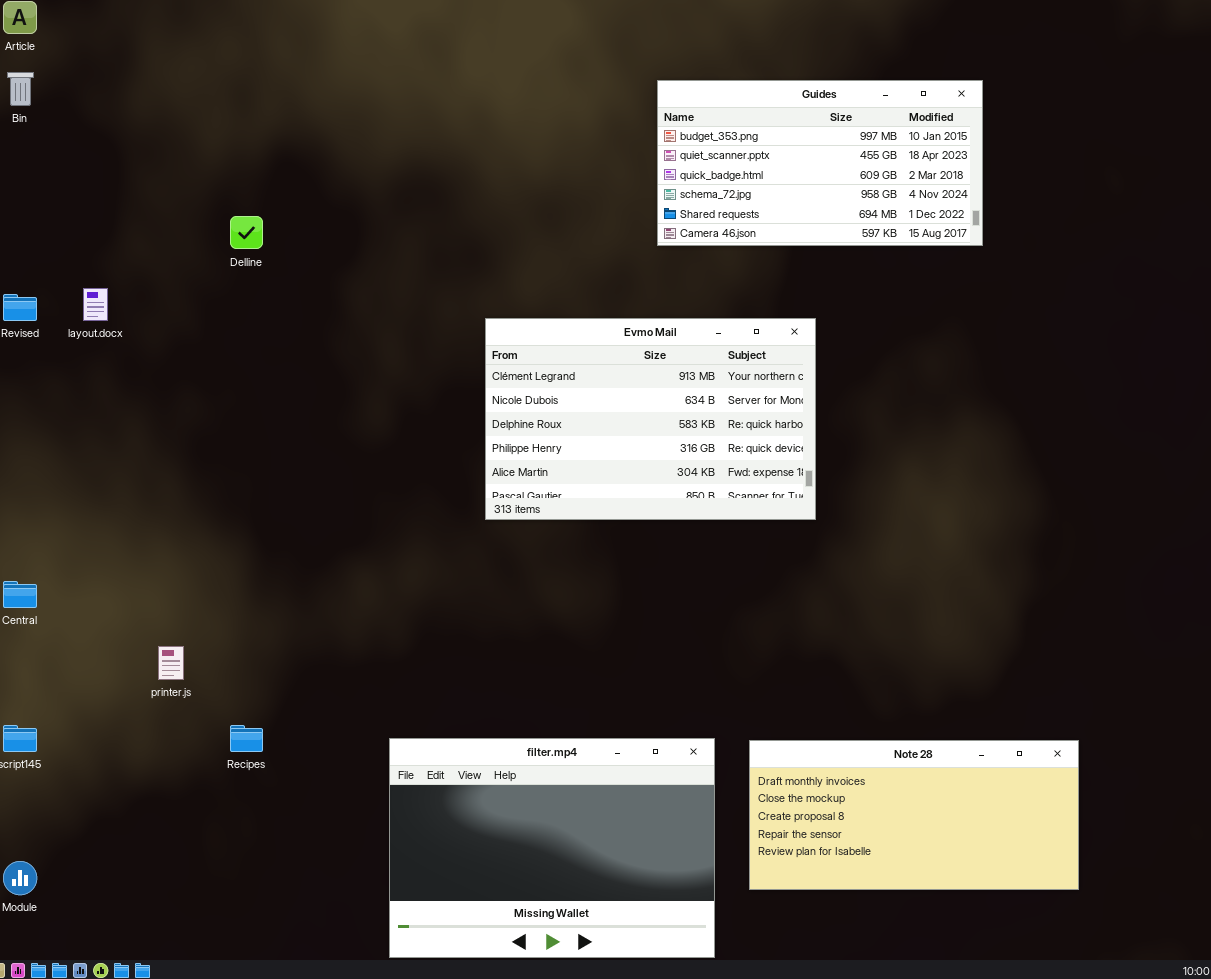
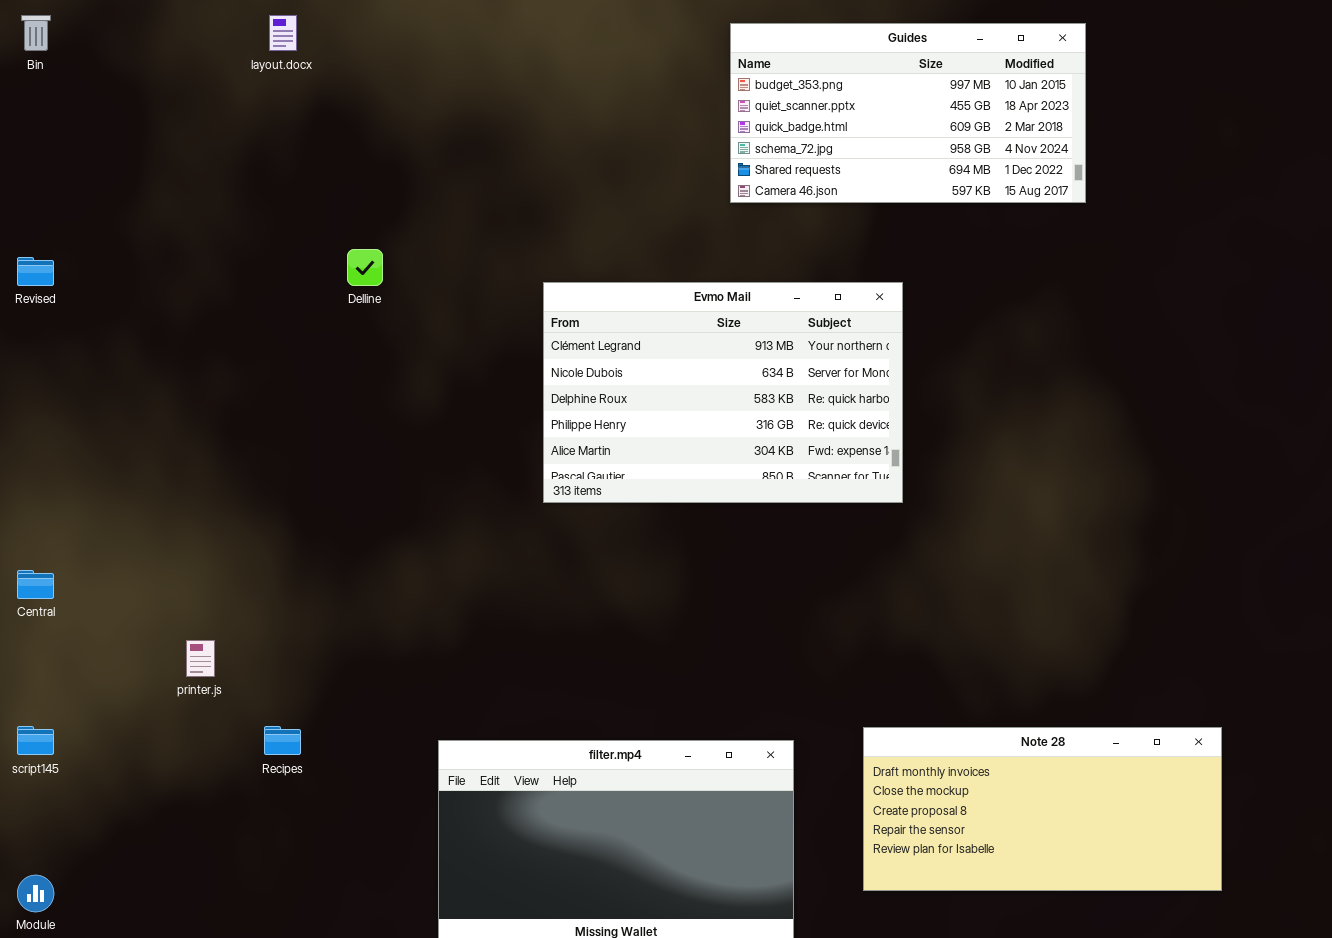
Delline: [230,216,263,249] -> [347,249,383,286], moved
layout.docx: [83,288,108,321] -> [269,15,297,51], moved
Note 28: [749,740,1079,890] -> [863,727,1222,891], moved

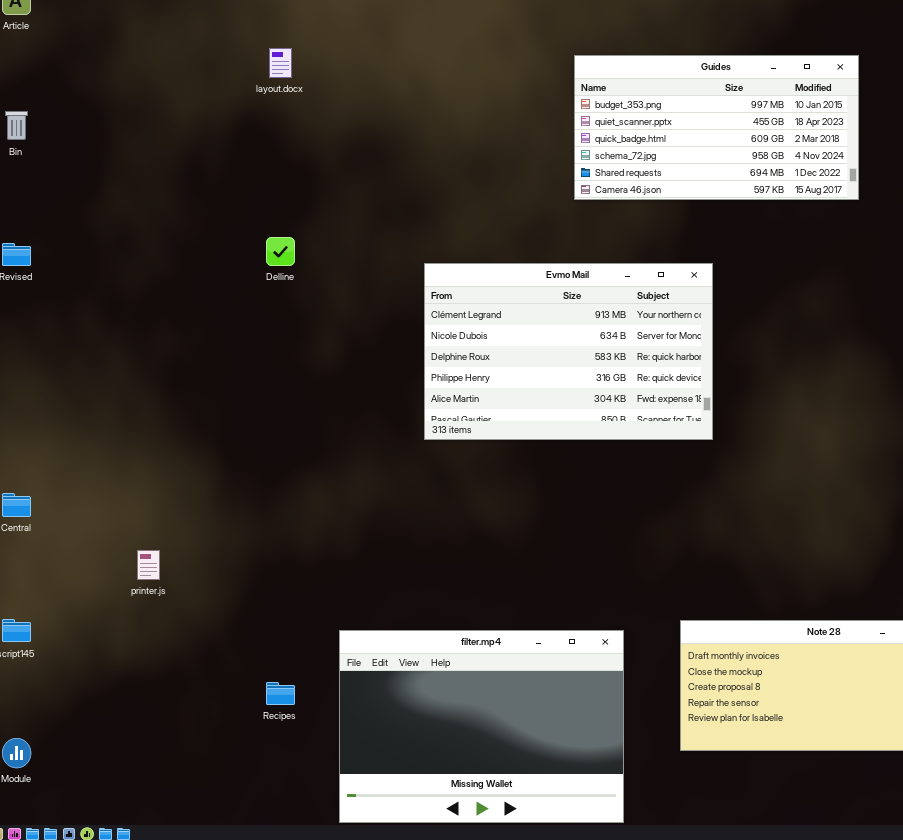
Bin: [21,15,51,51] -> [5,111,28,140], moved
layout.docx: [269,15,297,51] -> [269,48,292,78], moved
Recipes: [264,726,301,755] -> [266,682,295,705], moved

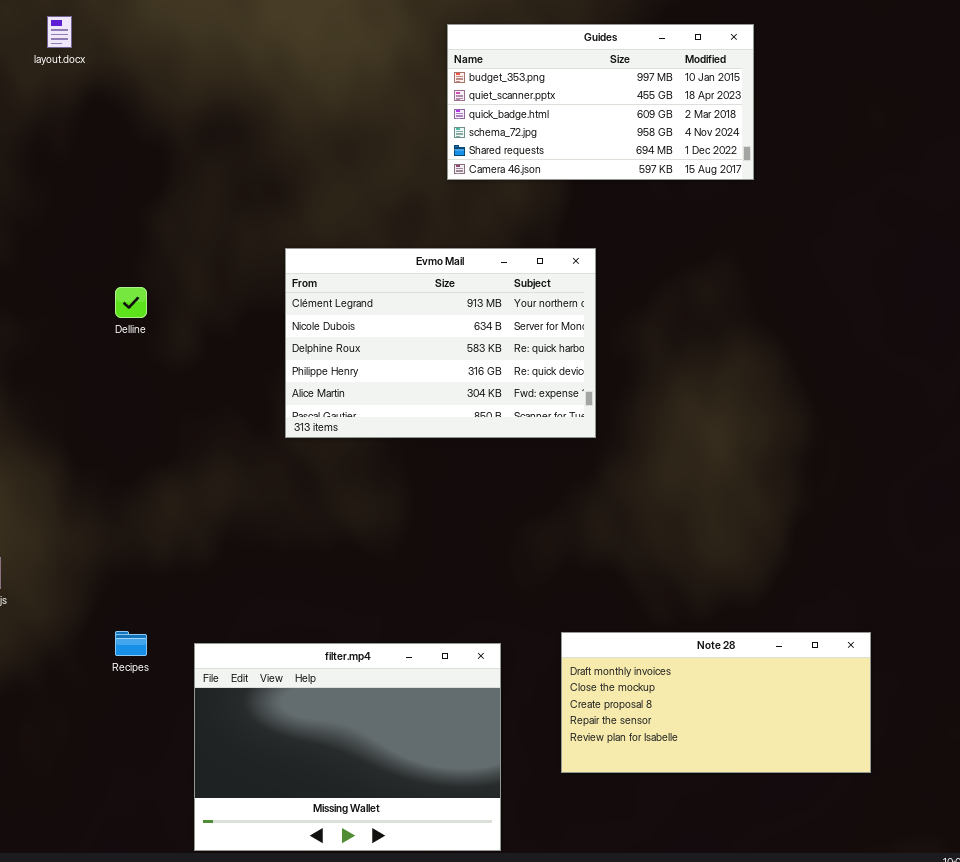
layout.docx: [269,48,292,78] -> [47,16,72,48], moved
Delline: [266,237,295,266] -> [115,287,147,318], moved
Recipes: [266,682,295,705] -> [115,631,147,656], moved

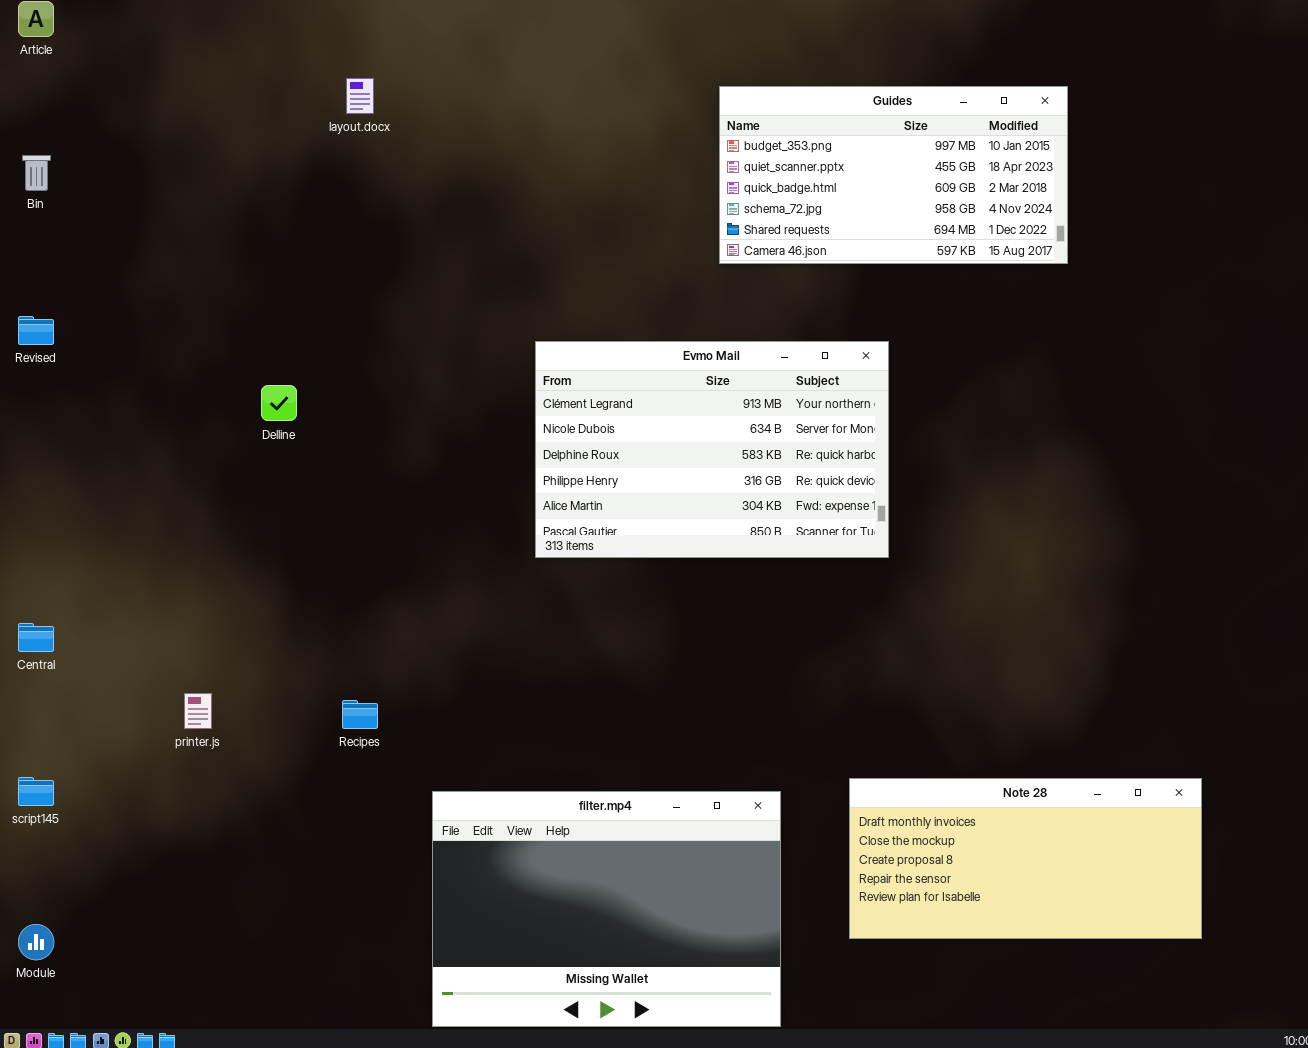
layout.docx: [47,16,72,48] -> [346,78,374,114], moved
Delline: [115,287,147,318] -> [261,385,297,421], moved
Recipes: [115,631,147,656] -> [342,700,378,729], moved

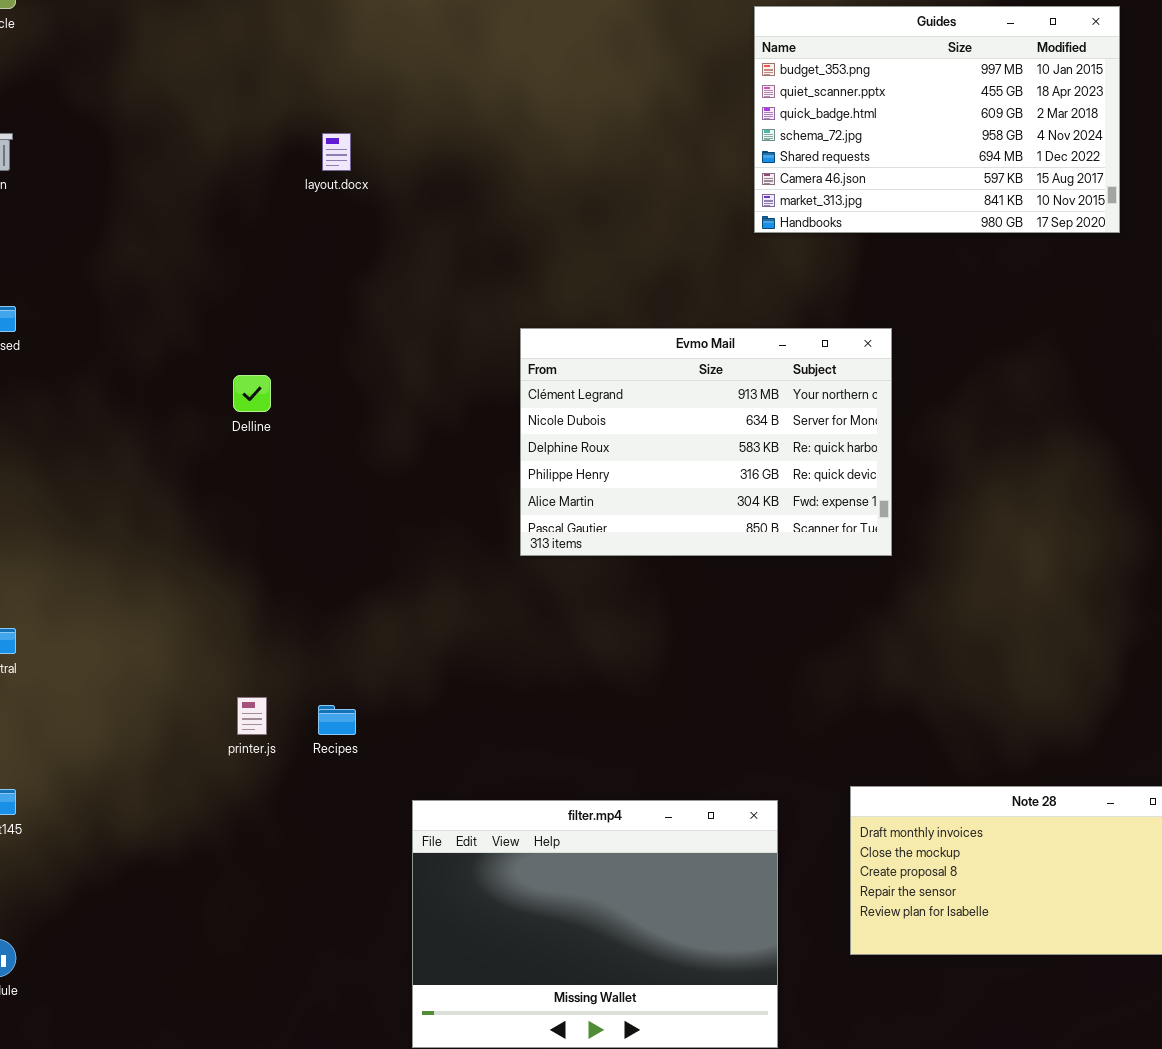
layout.docx: [346,78,374,114] -> [322,133,351,171], moved
Guides: [719,86,1068,264] -> [754,6,1120,233], moved, resized
printer.js: [184,693,212,729] -> [237,697,267,735], moved

